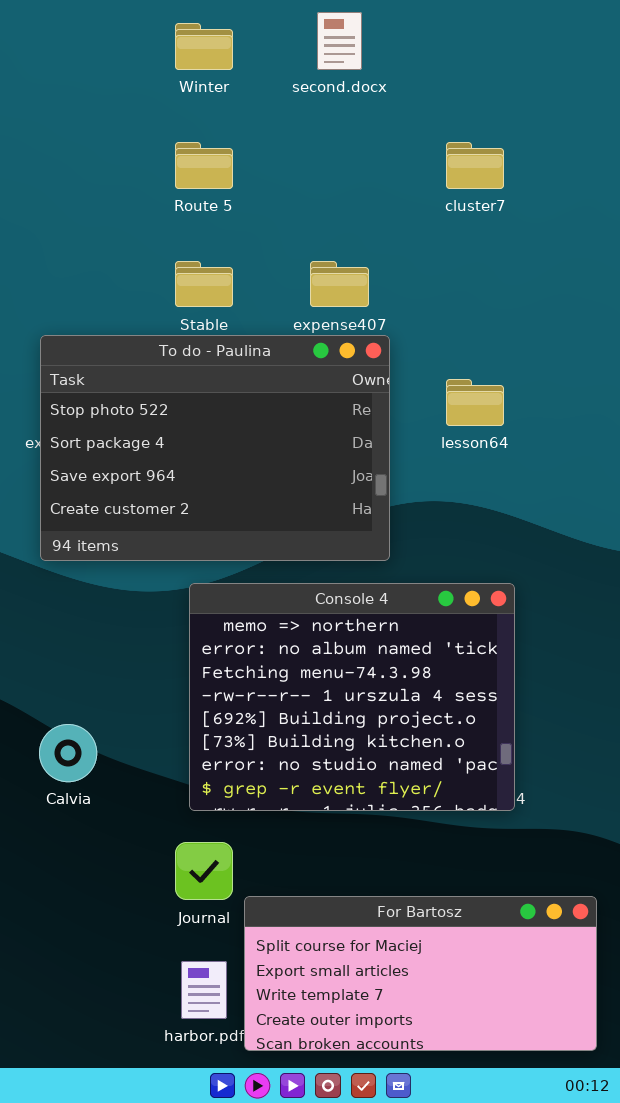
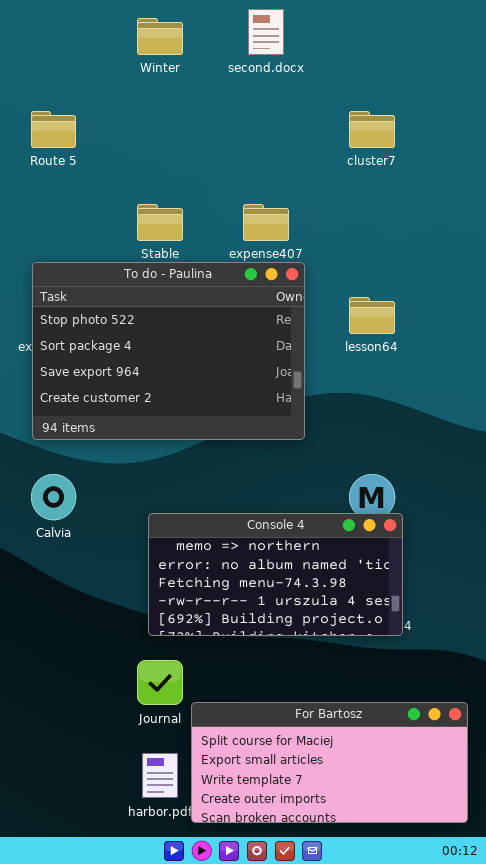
Route 5: [175,142,233,189] -> [31,111,76,148], moved
Console 4: [189,583,515,811] -> [148,513,403,636], resized
Calvia: [39,724,97,782] -> [31,474,76,520], moved

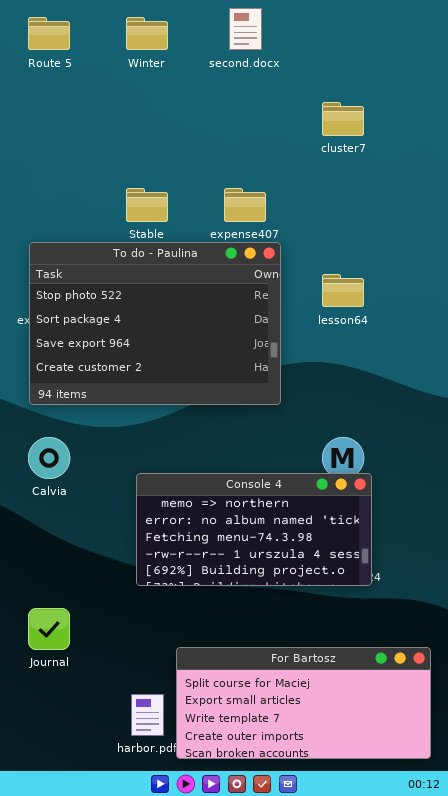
Route 5: [31,111,76,148] -> [28,17,70,50], moved
Journal: [137,660,183,705] -> [28,608,70,650], moved

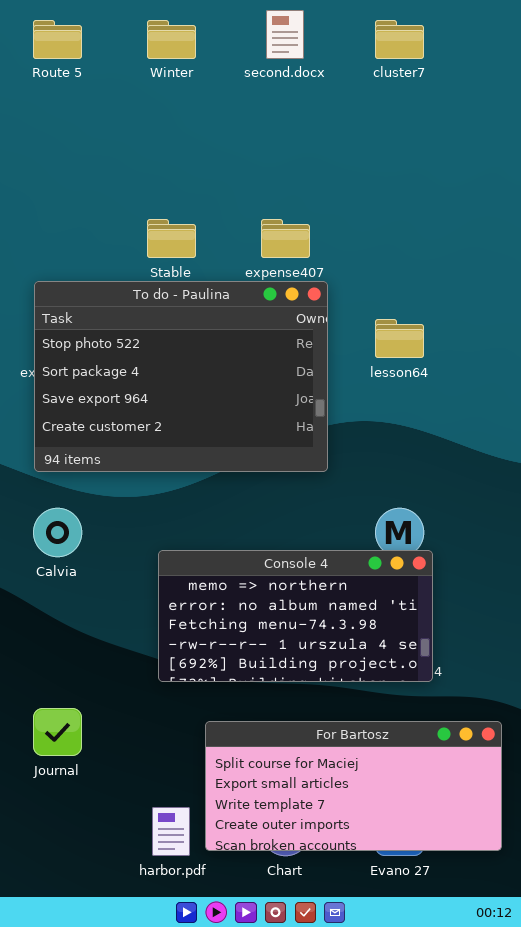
cluster7: [322,102,364,136] -> [375,20,424,59], moved
For Bartosz: [176,647,431,759] -> [205,721,502,851], moved

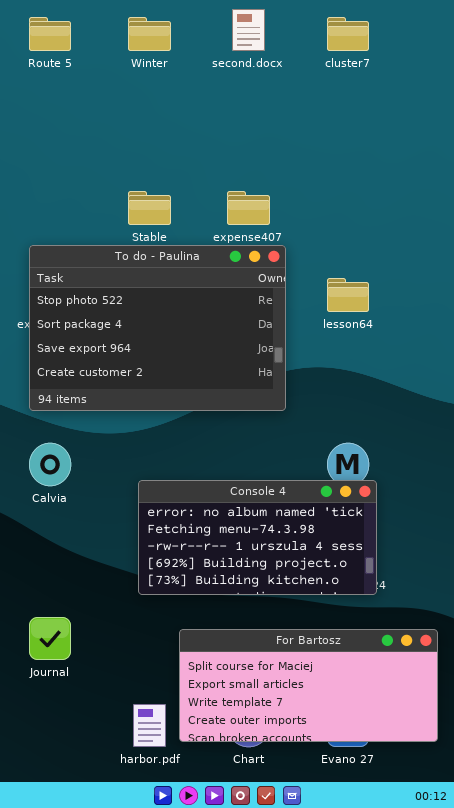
Console 4: [158,550,433,682] -> [138,480,377,595], scrolled down 1 row

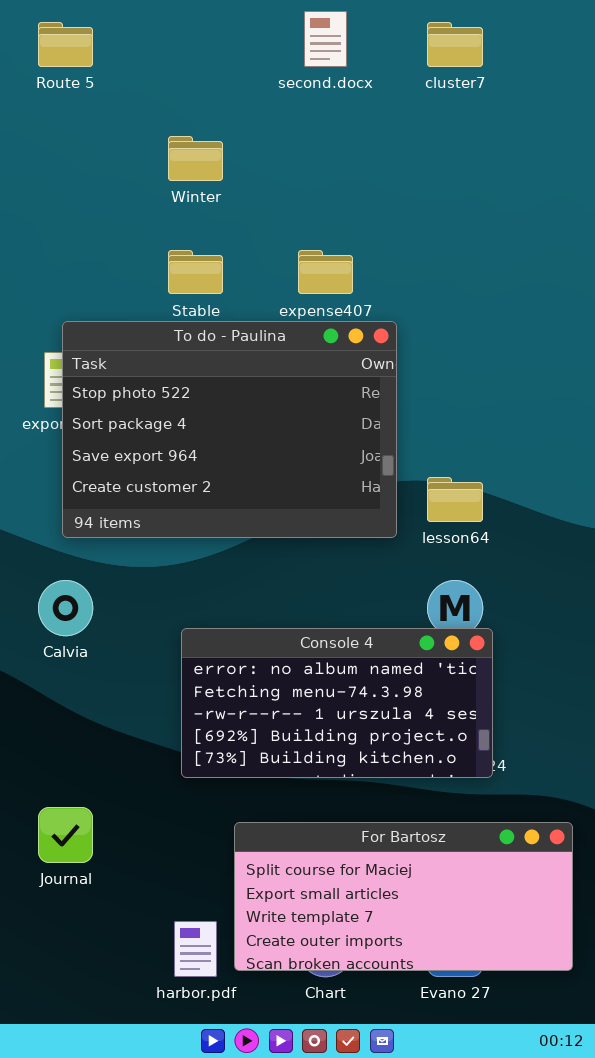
Winter: [128,17,171,51] -> [168,136,223,181], moved
To do - Paulina: [29,245,286,411] -> [62,321,397,538], moved
lesson64: [327,278,369,312] -> [427,477,483,522], moved

